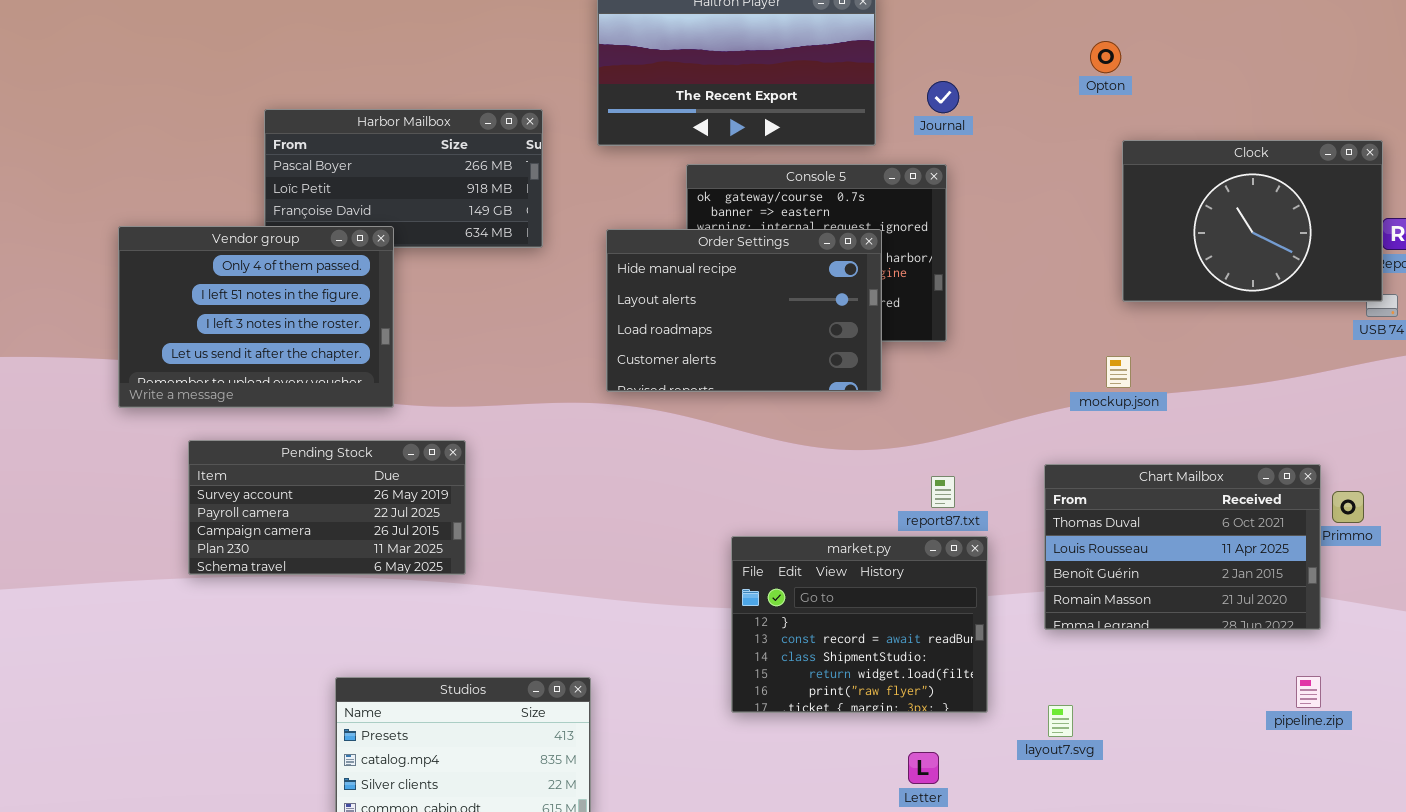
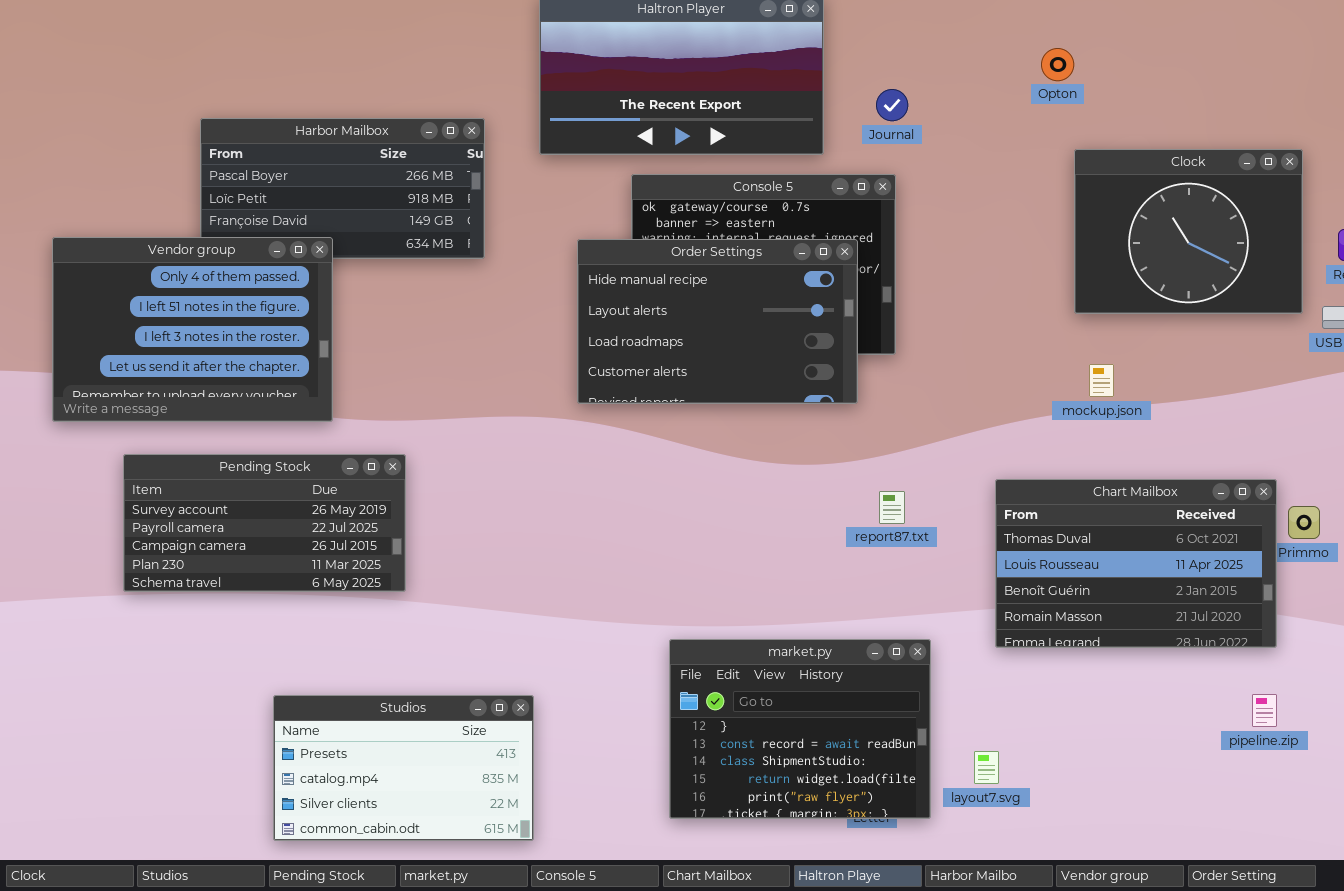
Clock: [1122,140,1383,302] -> [1074,149,1303,314], resized
Order Settings: [606,229,882,392] -> [577,239,858,404], moved
mockup.json: [1106,356,1131,388] -> [1089,364,1114,397], moved
market.py: [731,536,988,713] -> [669,639,931,819], moved
layout7.svg: [1048,705,1073,737] -> [974,751,999,784], moved

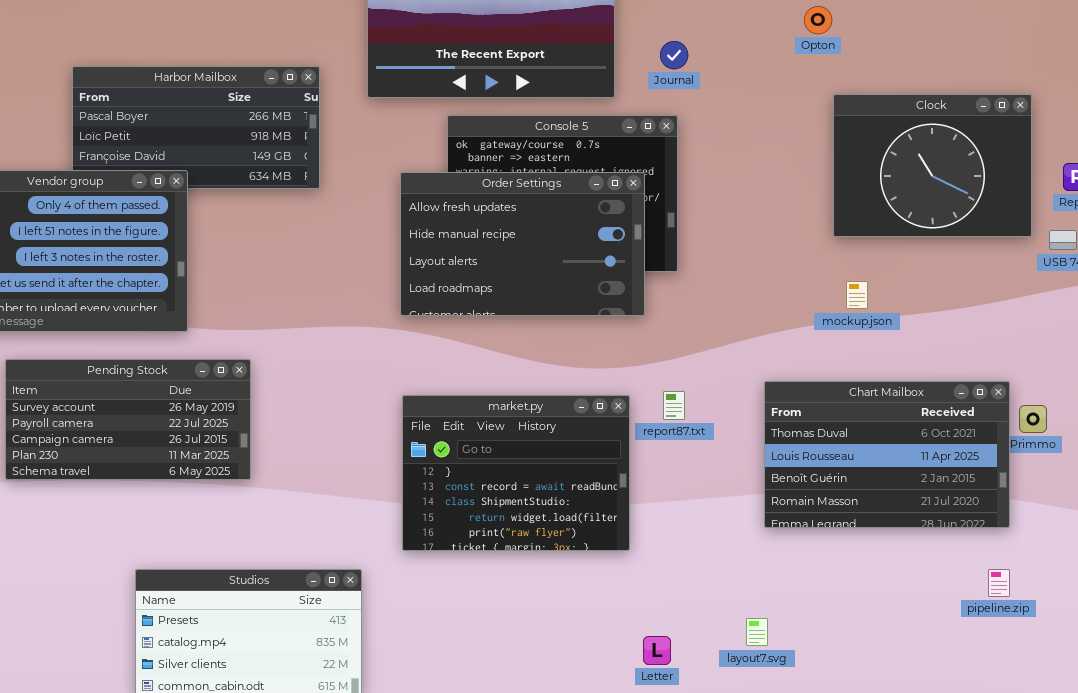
Order Settings: [577,239,858,404] -> [400,172,645,316], scrolled up 1 row
market.py: [669,639,931,819] -> [402,395,630,551], moved

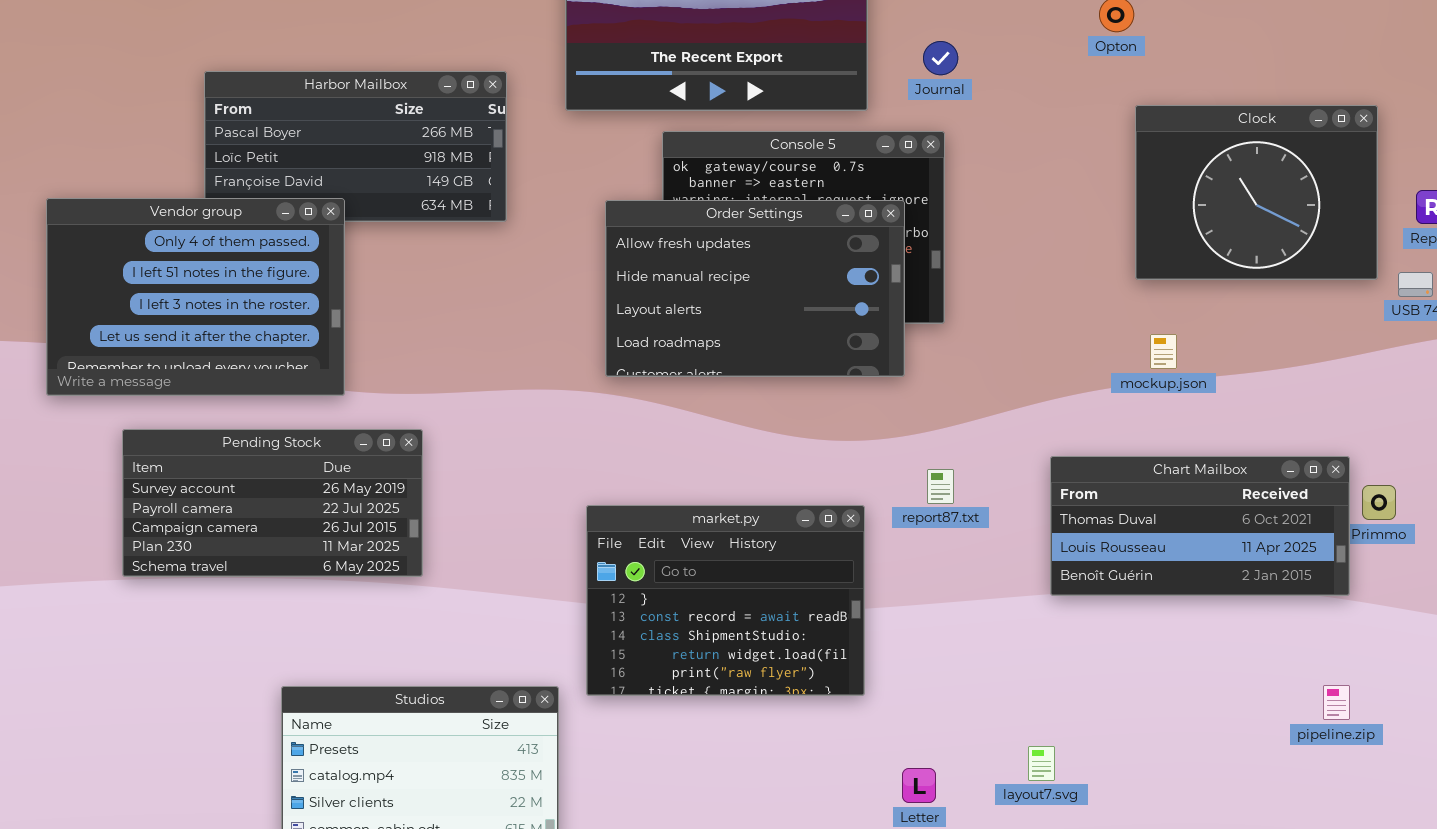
Chart Mailbox: [764,381,1010,528] -> [1050,456,1350,596], resized
market.py: [402,395,630,551] -> [586,505,865,696], moved

